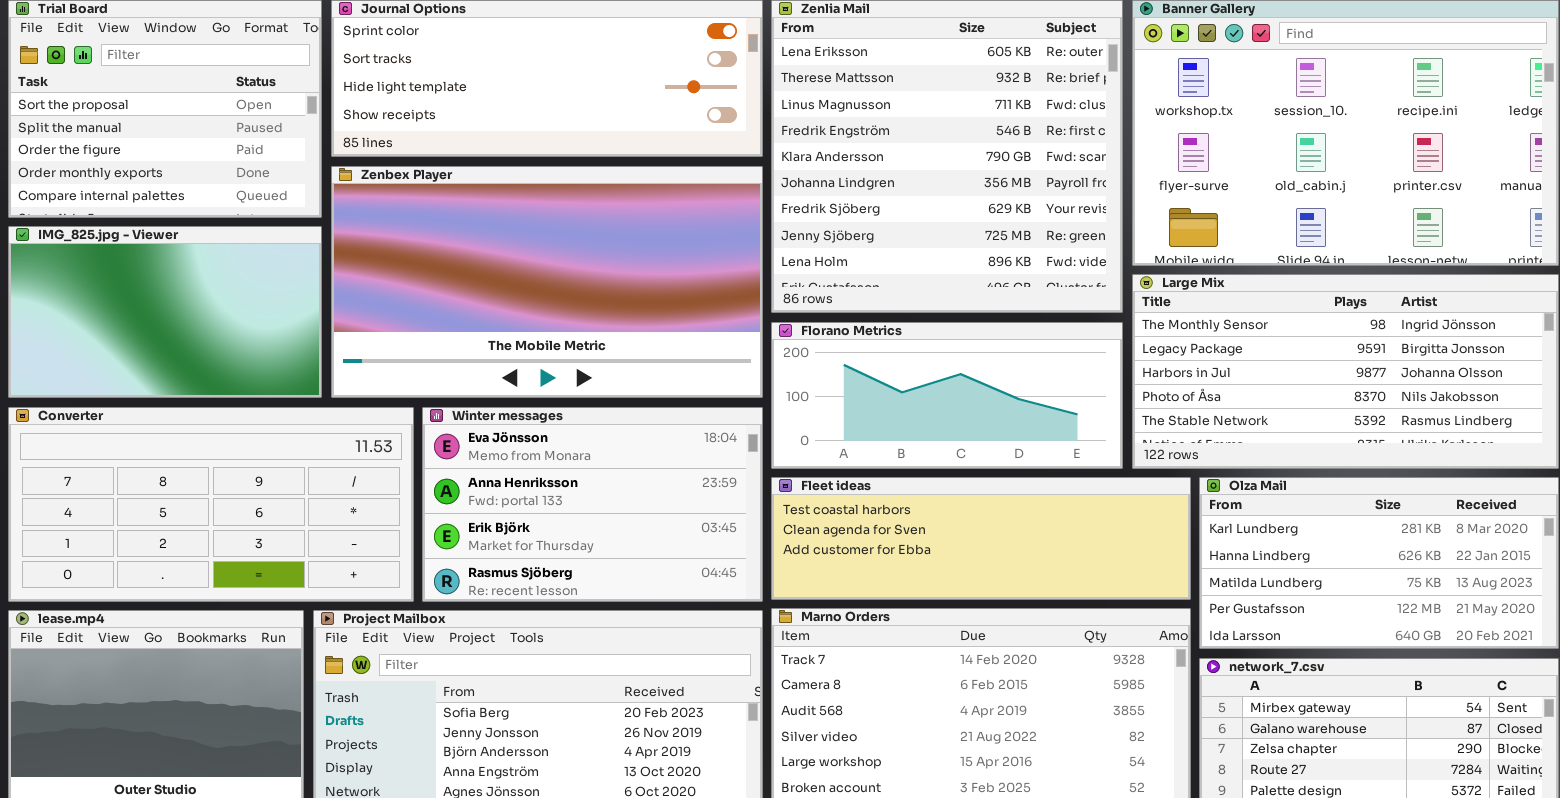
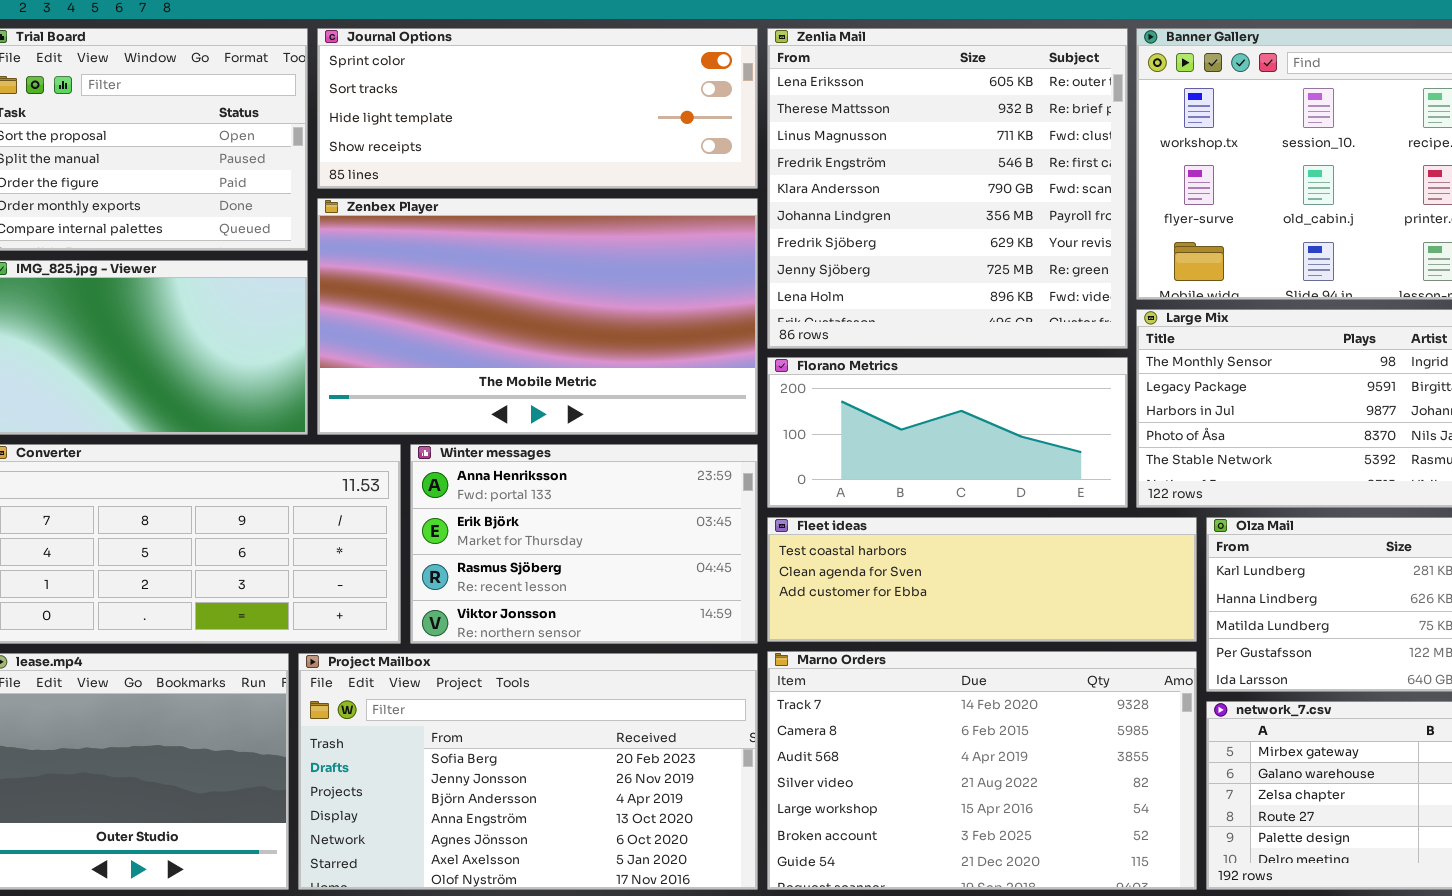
Winter messages: [422,407,763,602] -> [410,444,758,644], scrolled down 1 row

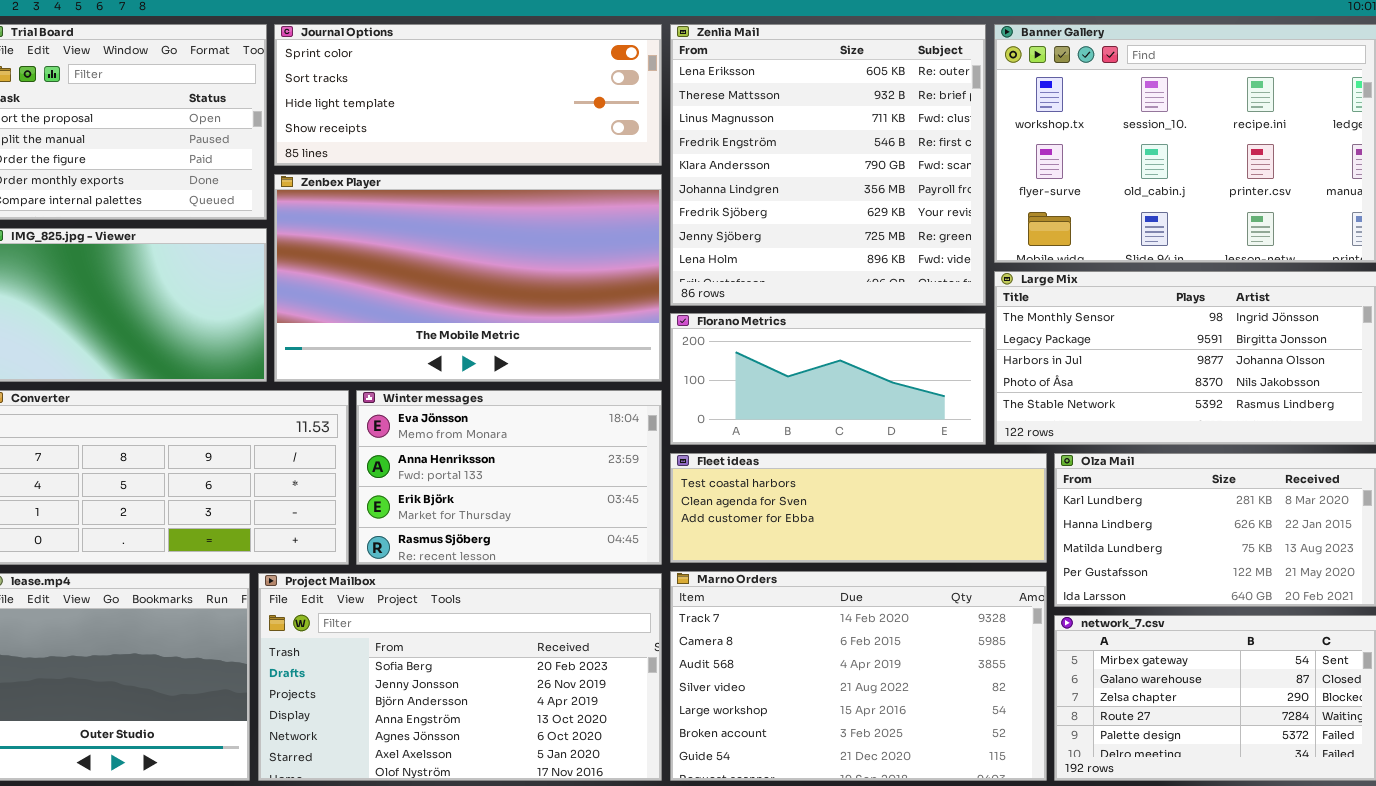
Winter messages: [410,444,758,644] -> [356,390,662,565], scrolled up 1 row

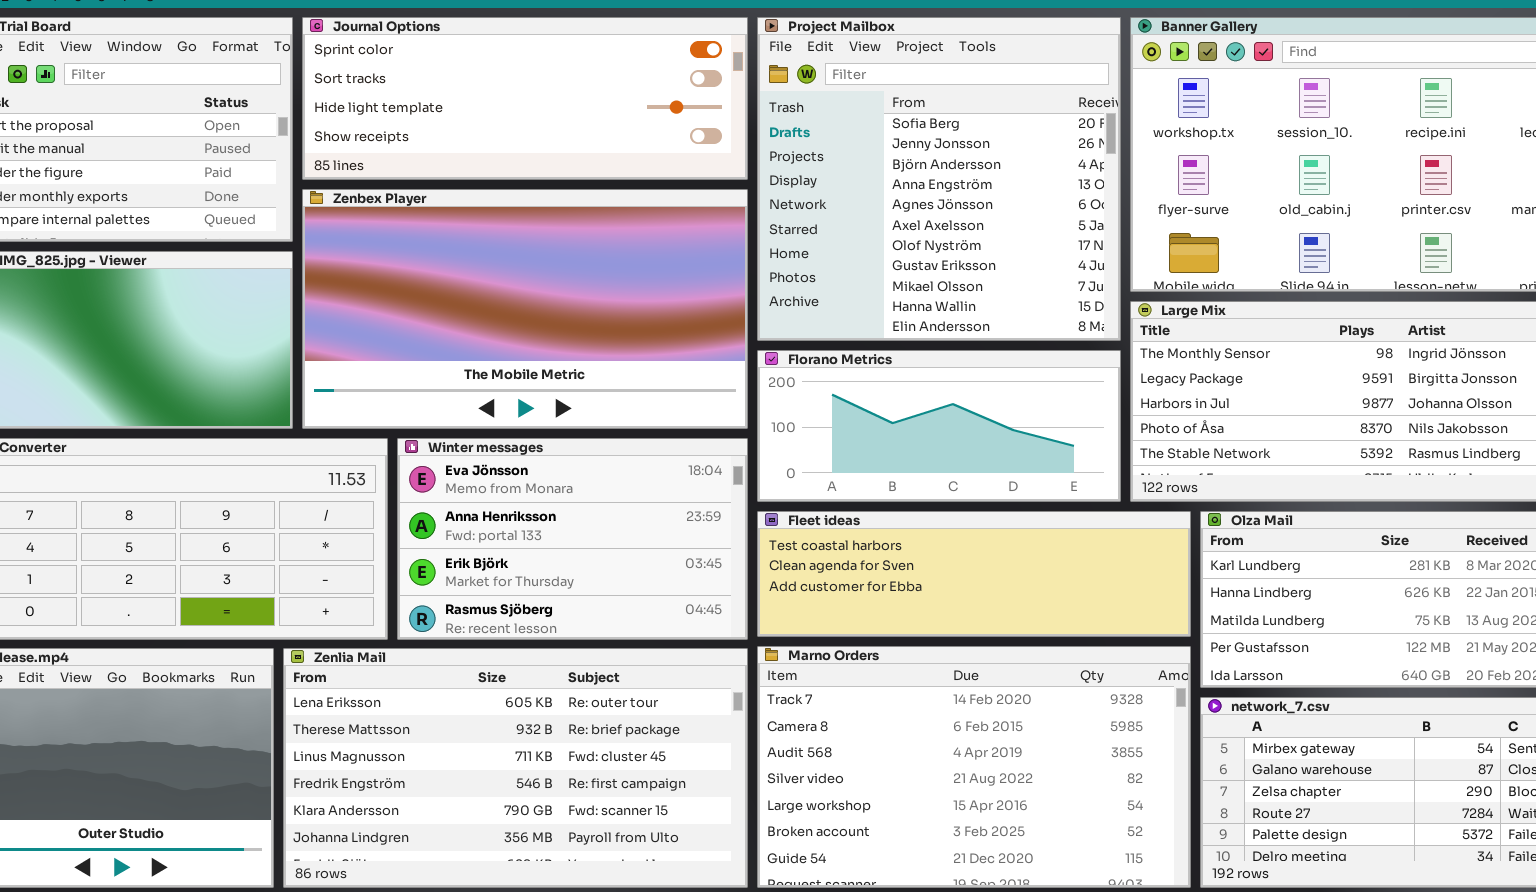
Zenlia Mail: [670,24,986,306] -> [283,648,748,888], moved, resized
Project Mailbox: [258,573,662,781] -> [757,17,1121,341], moved, resized

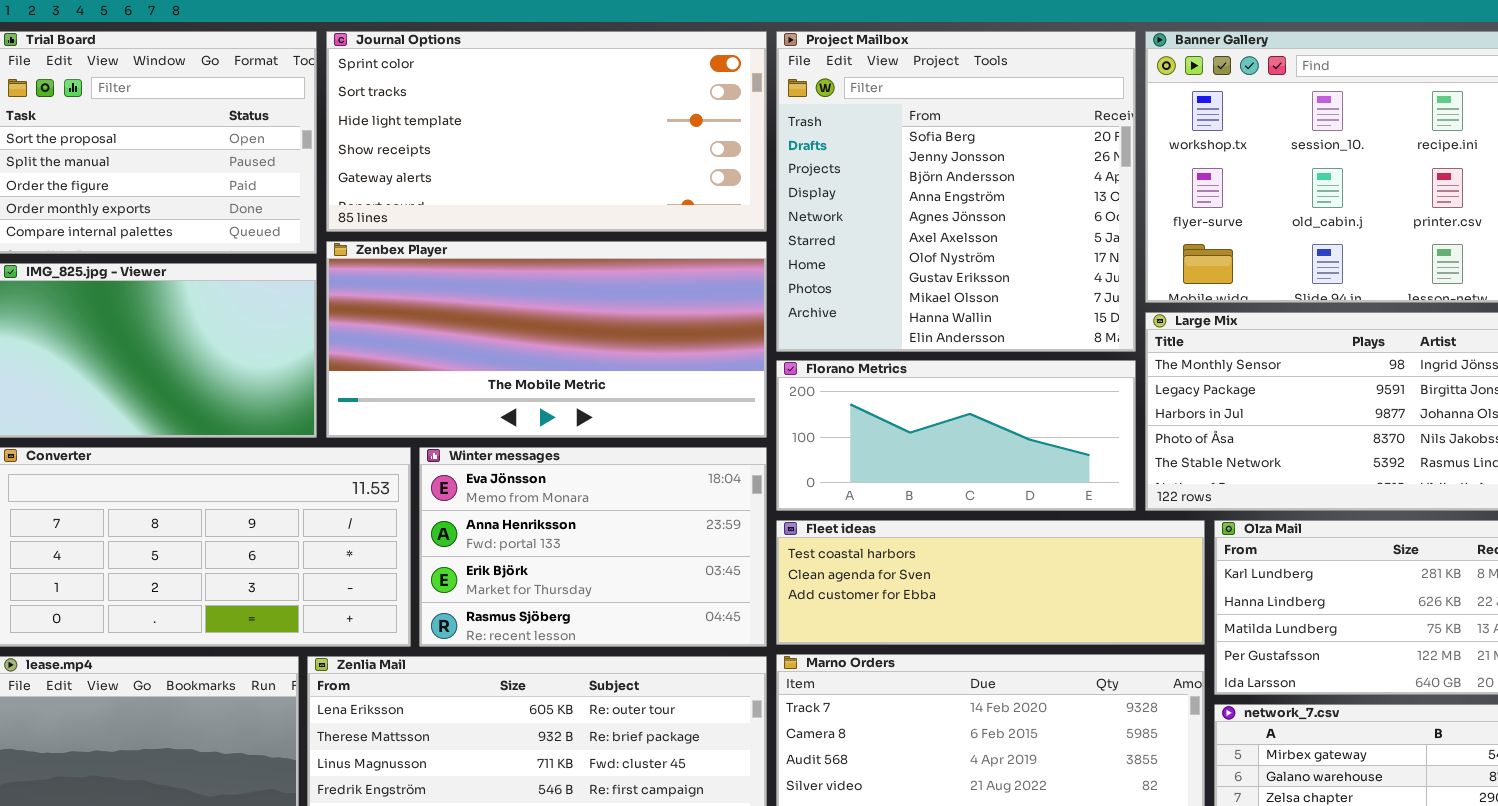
Journal Options: [302,17,748,180] -> [326,31,767,232], resized
Zenbex Player: [302,189,748,429] -> [326,241,767,438], resized

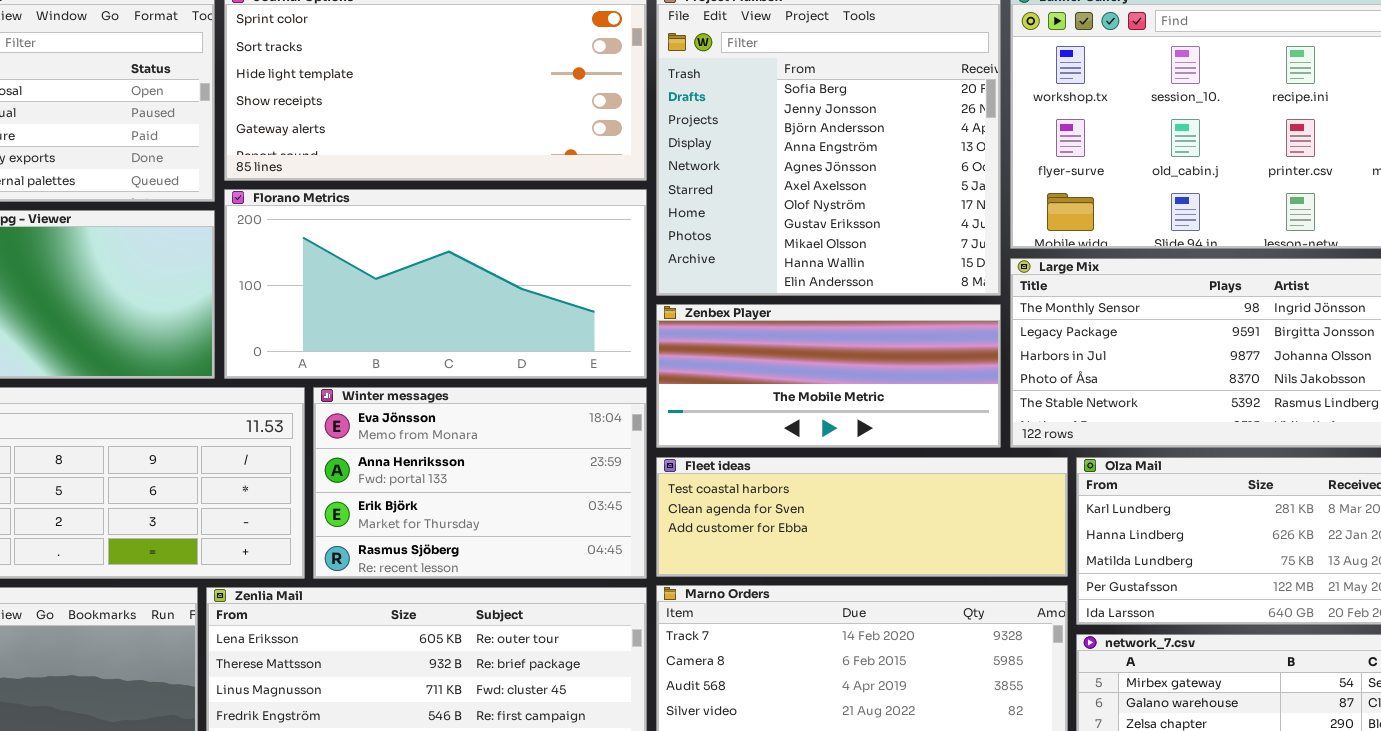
Zenbex Player: [326,241,767,438] -> [656,304,1001,448], moved, resized
Florano Metrics: [776,360,1136,511] -> [224,189,647,379], moved, resized

